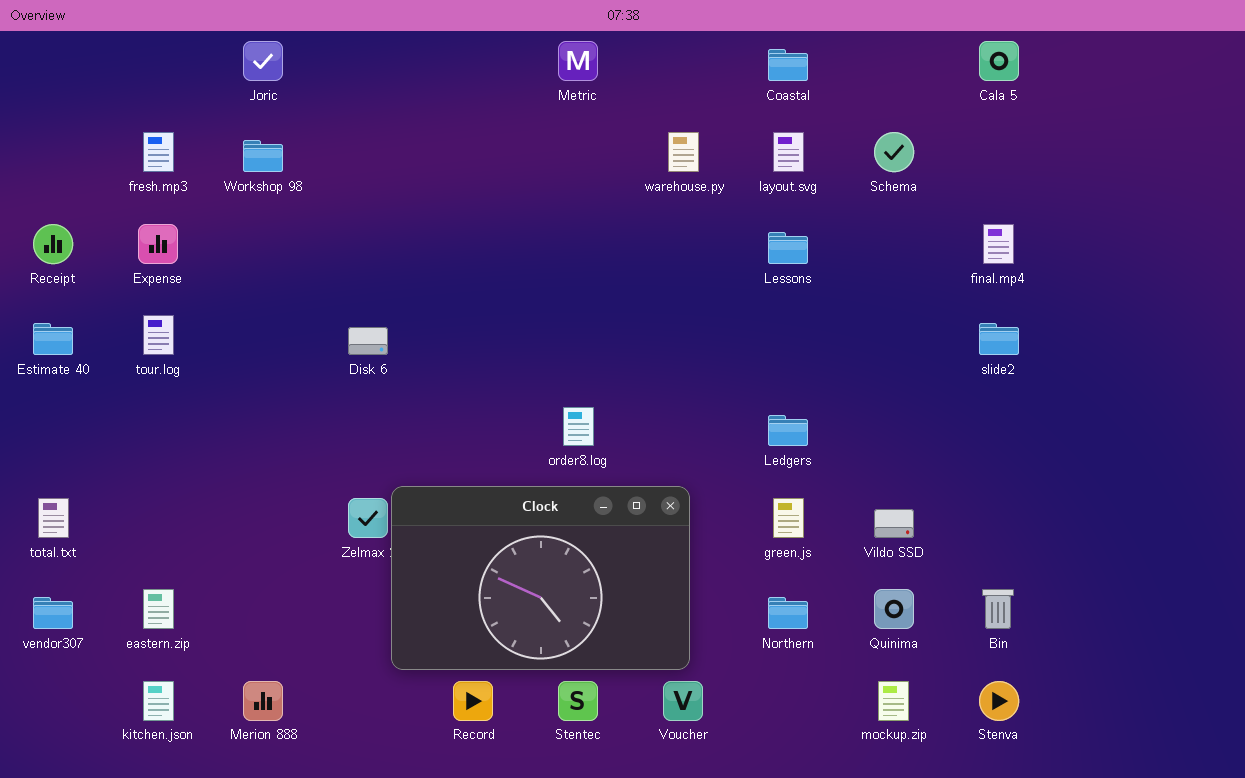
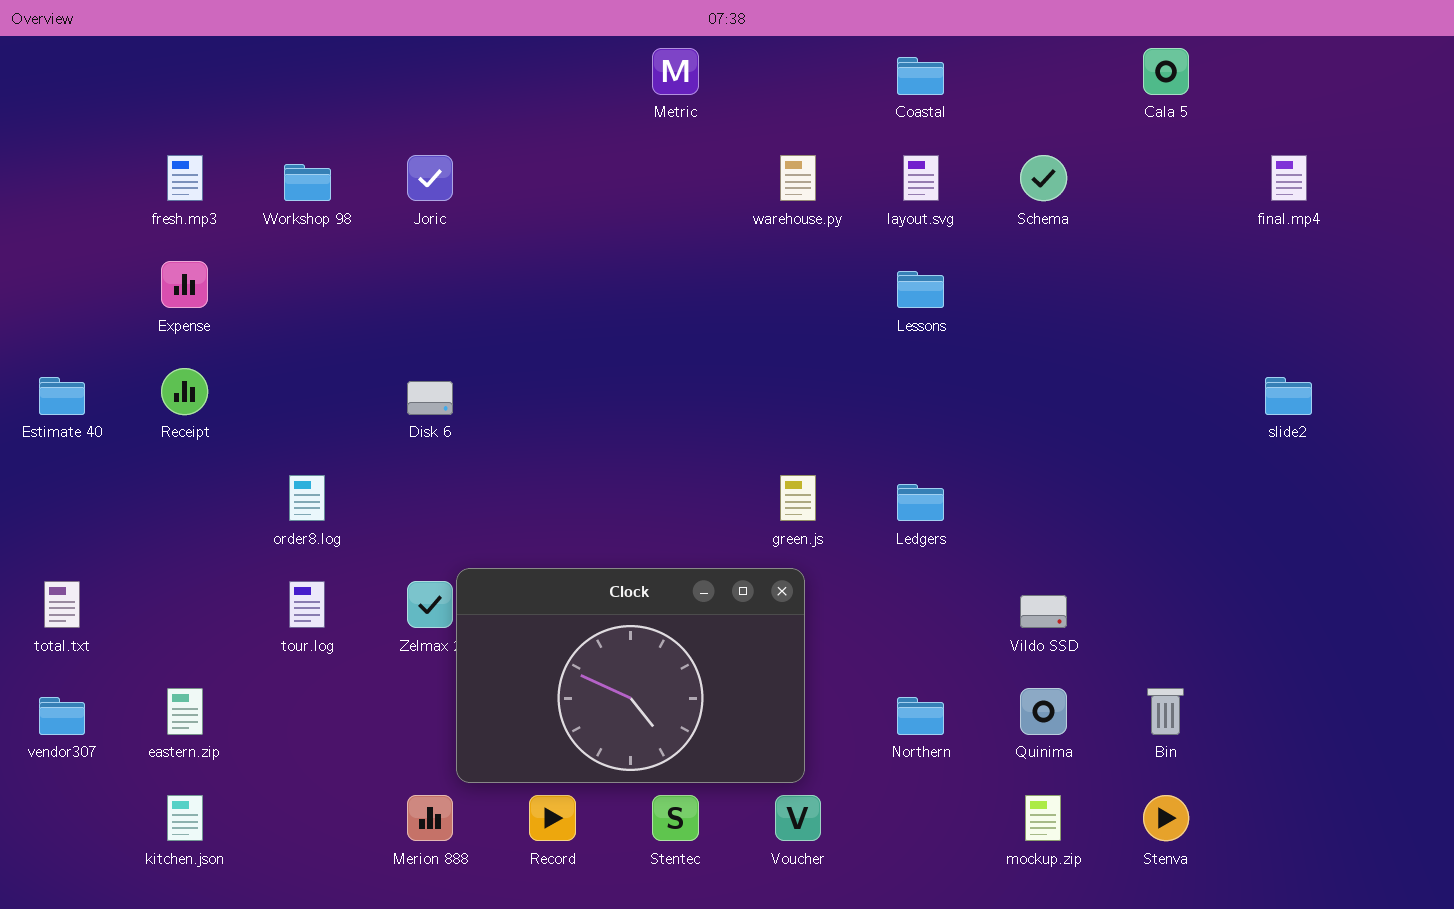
Joric: [243,41,283,81] -> [407,155,453,201], moved
Receipt: [33,224,73,264] -> [161,368,208,415], moved
final.mp4: [983,224,1014,264] -> [1271,155,1307,201], moved
tour.log: [143,315,174,355] -> [289,581,325,628], moved
slide2: [979,323,1019,355] -> [1265,377,1312,415], moved
order8.log: [563,407,594,446] -> [289,475,325,521], moved
green.js: [773,498,804,538] -> [780,475,816,521], moved
Merion 888: [243,681,283,721] -> [407,795,453,841], moved

